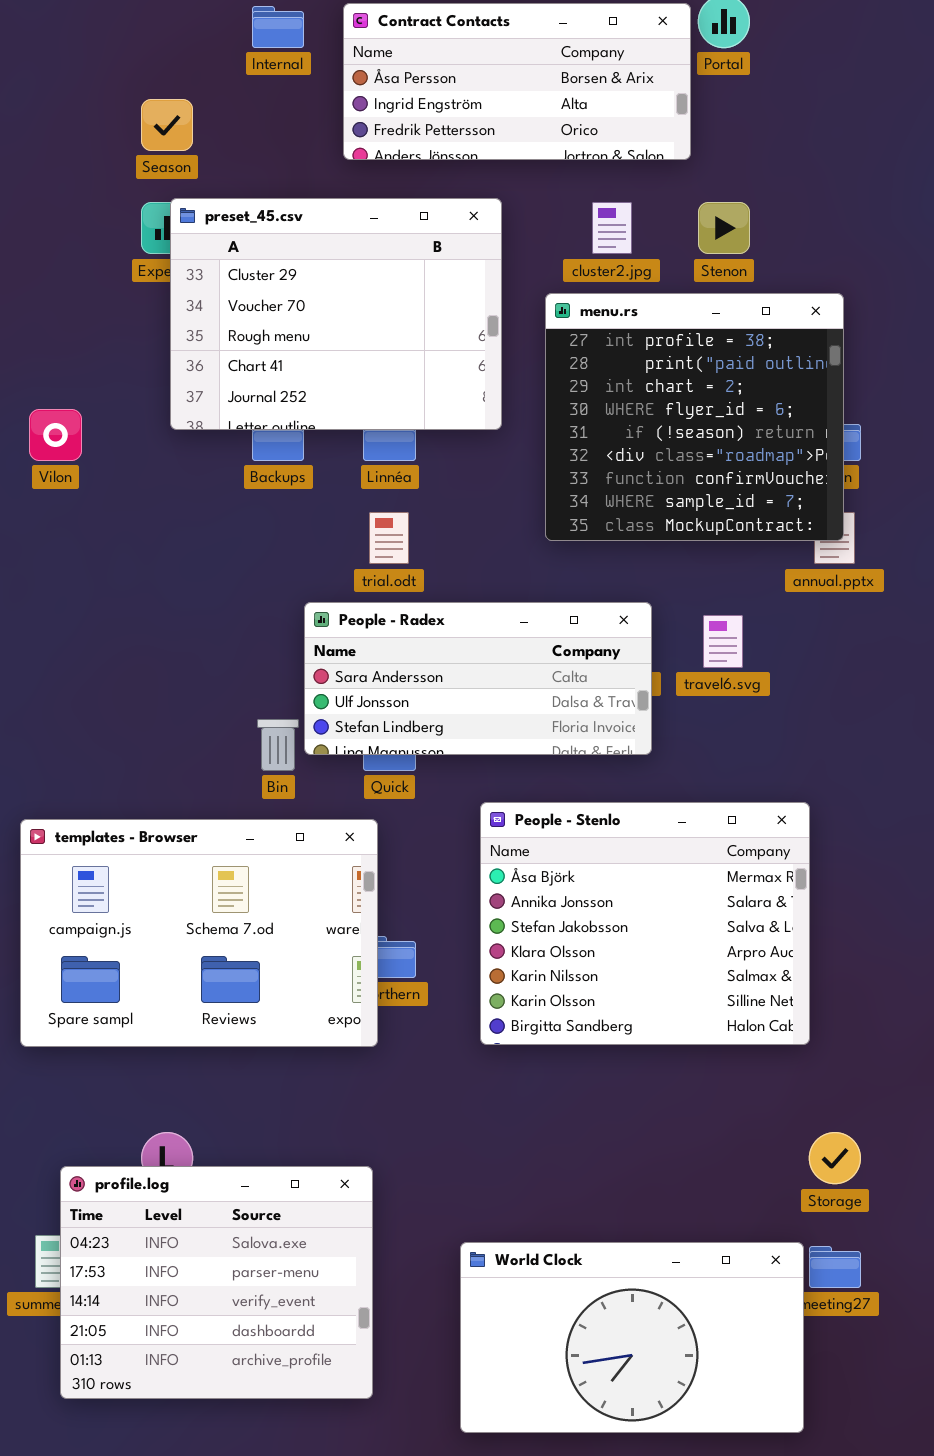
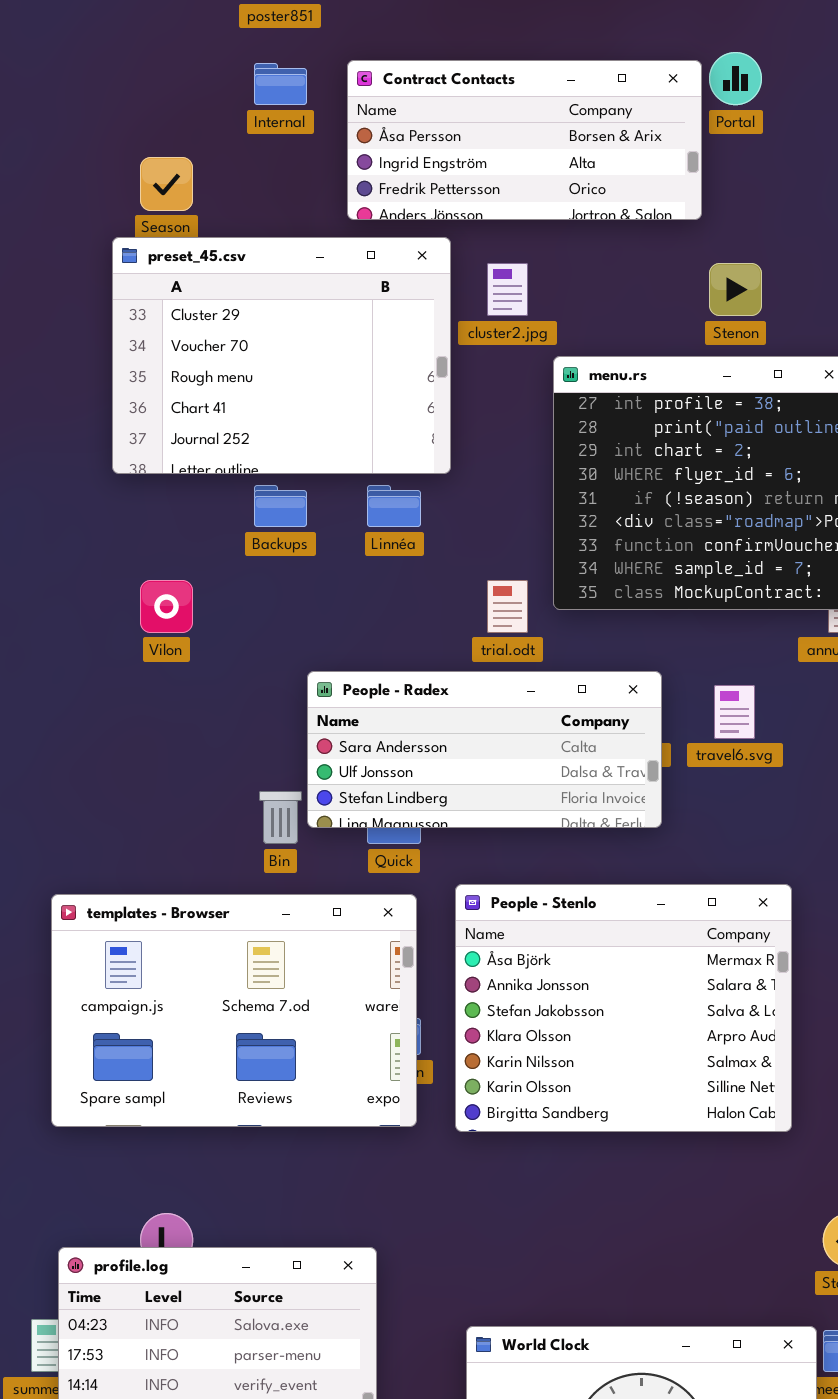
preset_45.csv: [170,198,502,430] -> [112,237,451,474], moved
cluster2.jpg: [592,202,632,254] -> [487,263,528,316], moved
Vilon: [29,409,82,461] -> [140,580,193,633], moved
trial.odt: [369,512,409,564] -> [487,580,528,633], moved
People - Stenlo: [480,802,810,1045] -> [455,884,792,1132], moved
templates - Browser: [20,819,378,1047] -> [51,894,417,1127], moved

